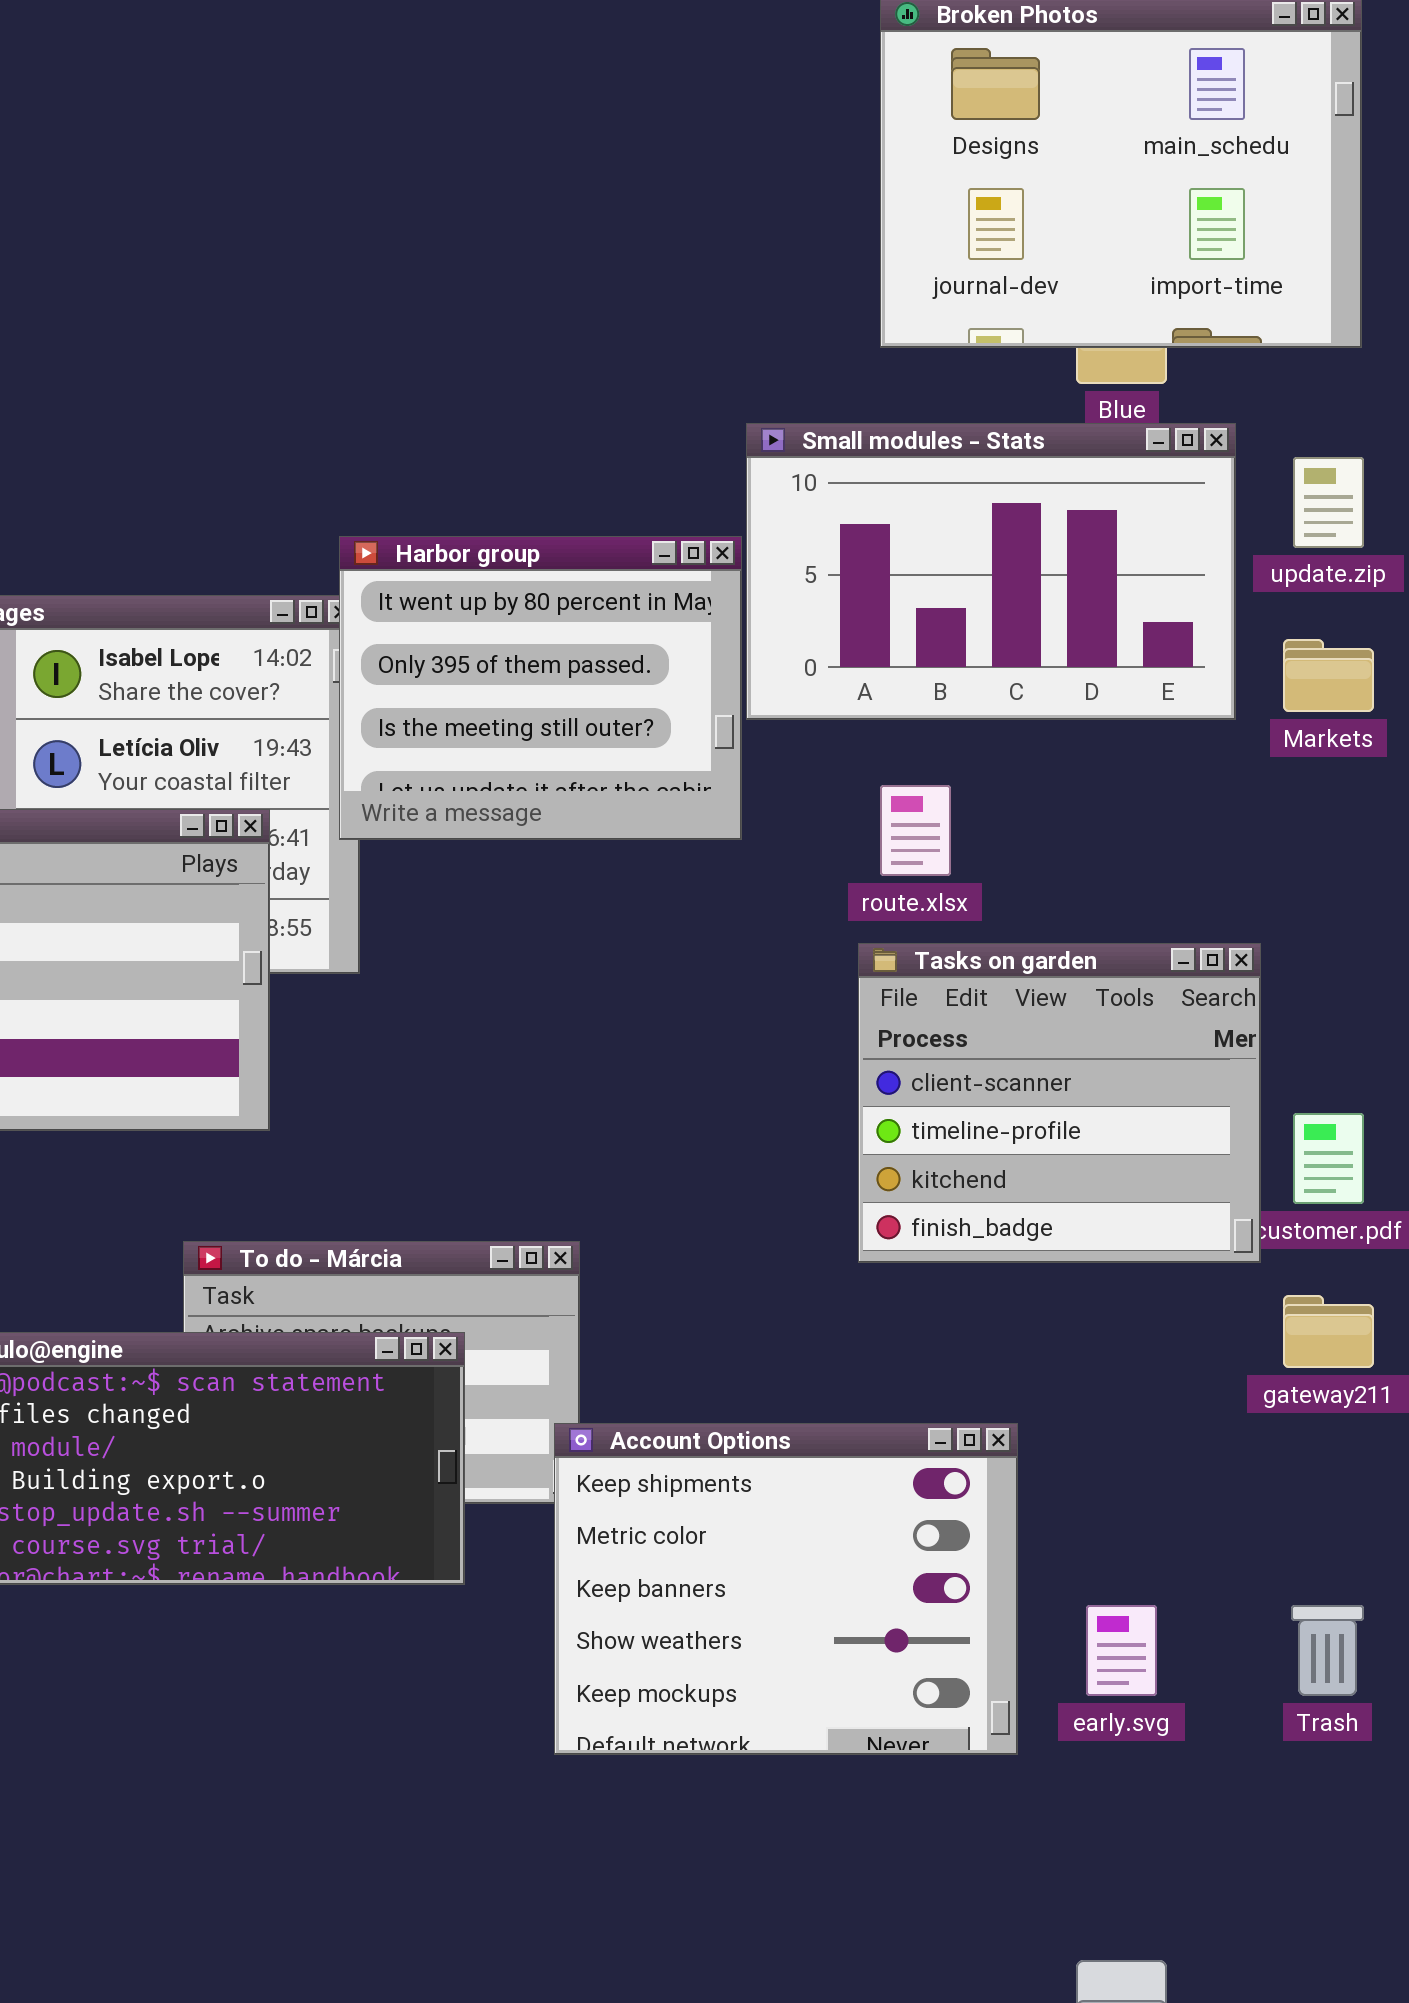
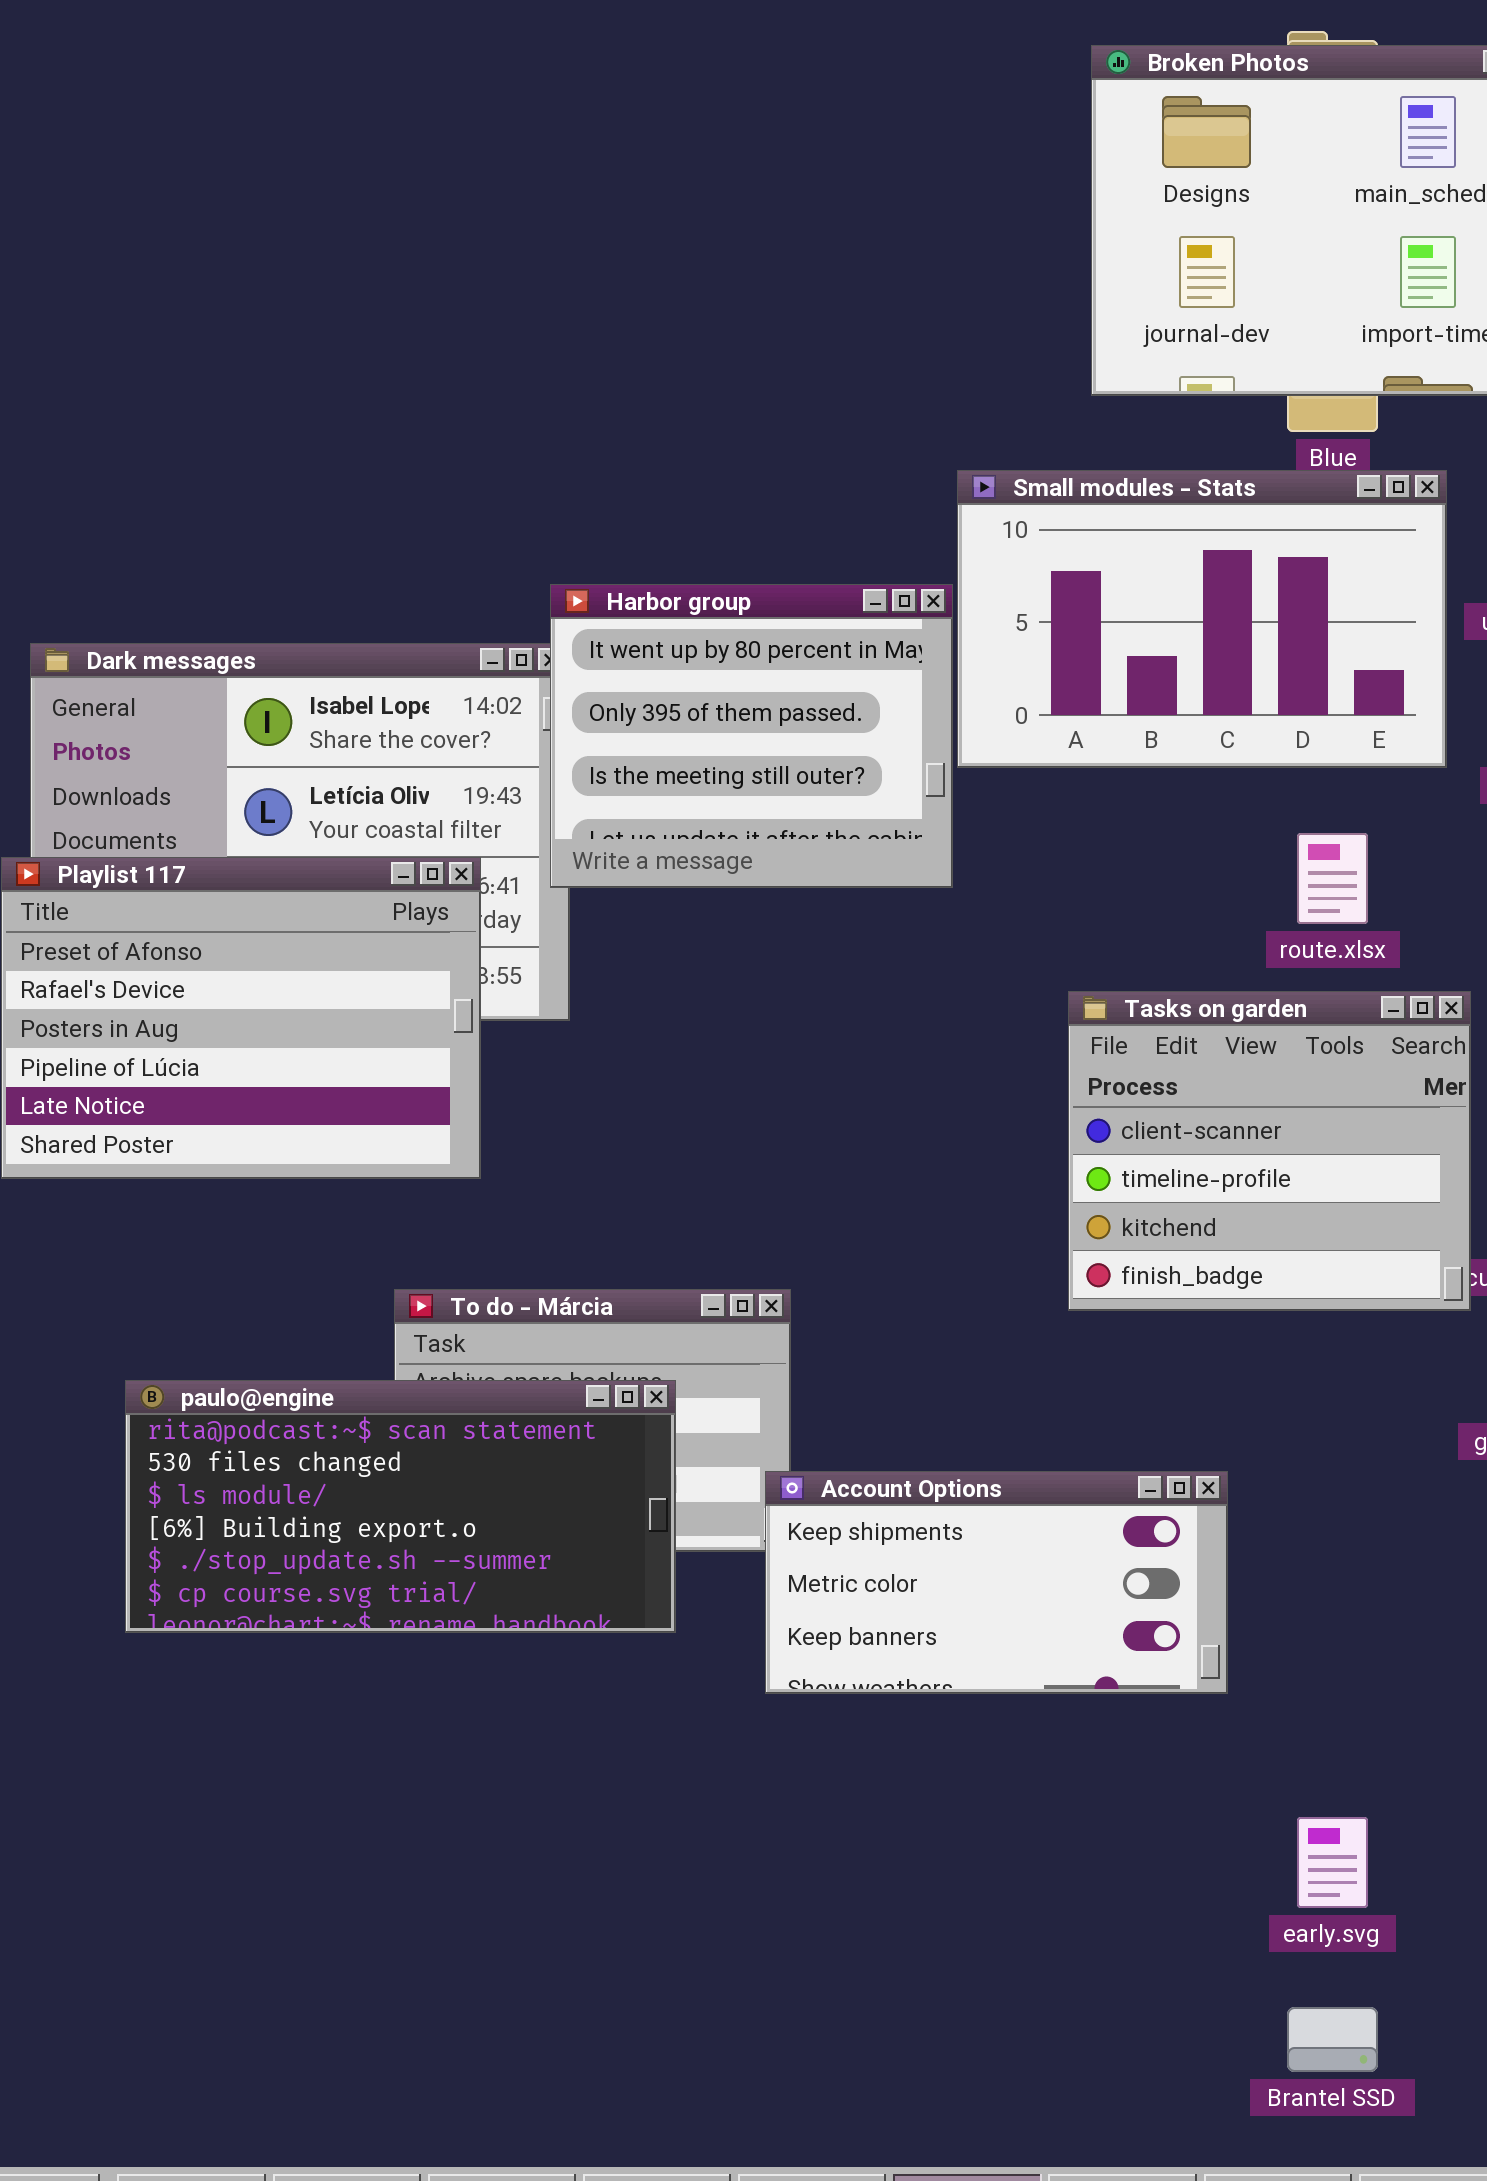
route.xlsx: [880,785,951,876] -> [1297,833,1368,924], moved
Account Options: [554,1423,1018,1755] -> [765,1471,1228,1694], resized
early.svg: [1086,1605,1157,1696] -> [1297,1817,1368,1908], moved

